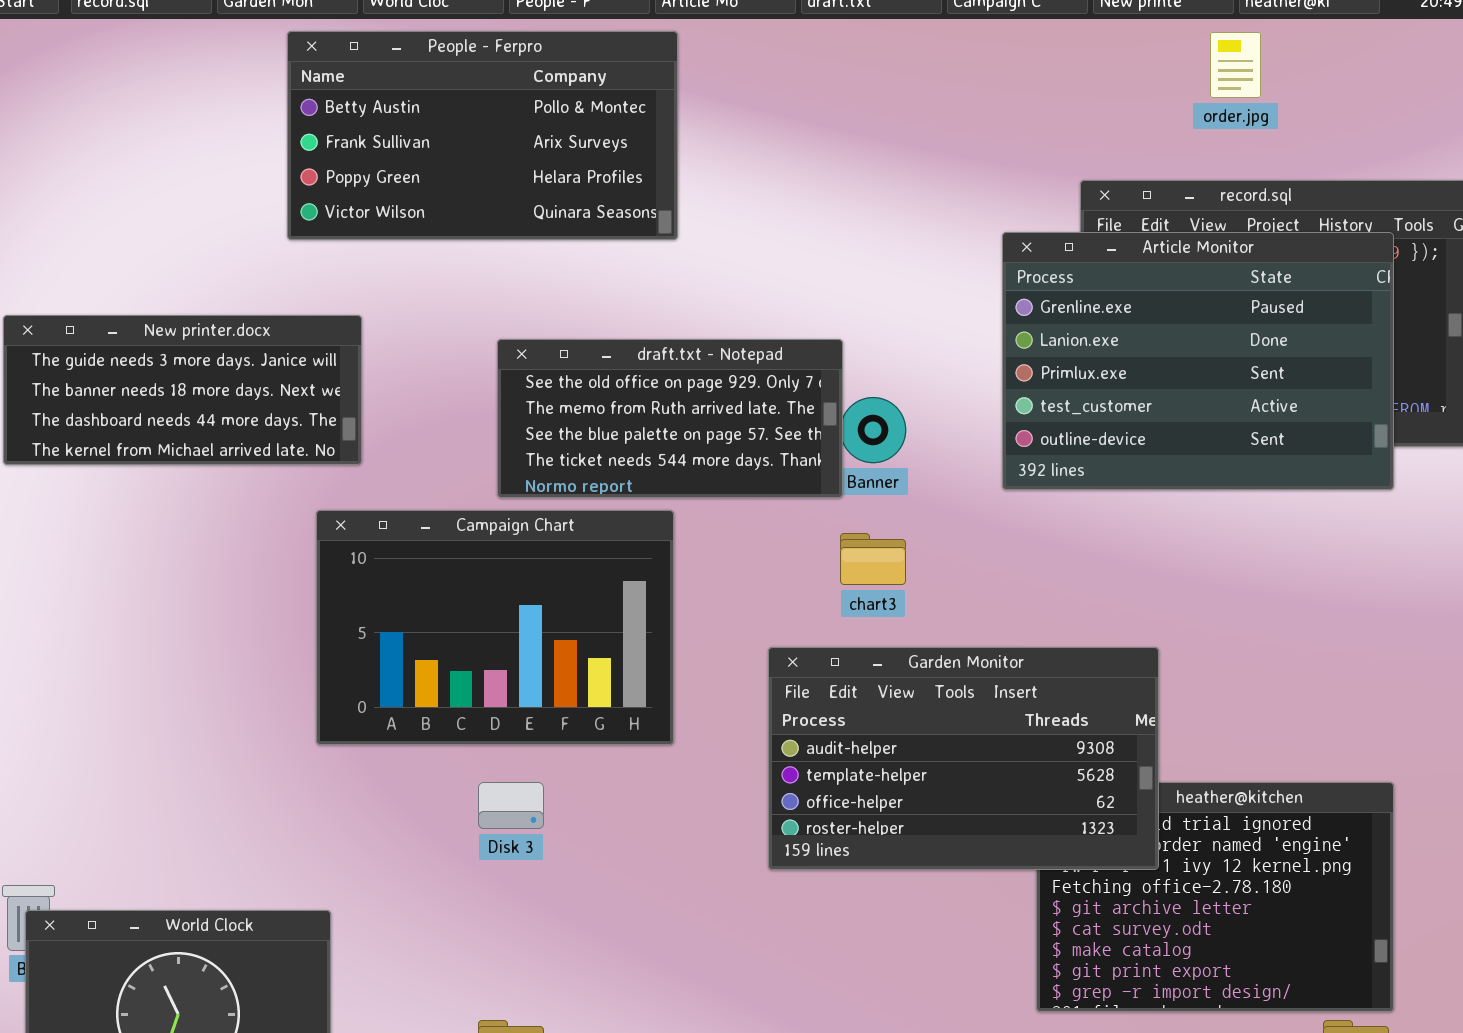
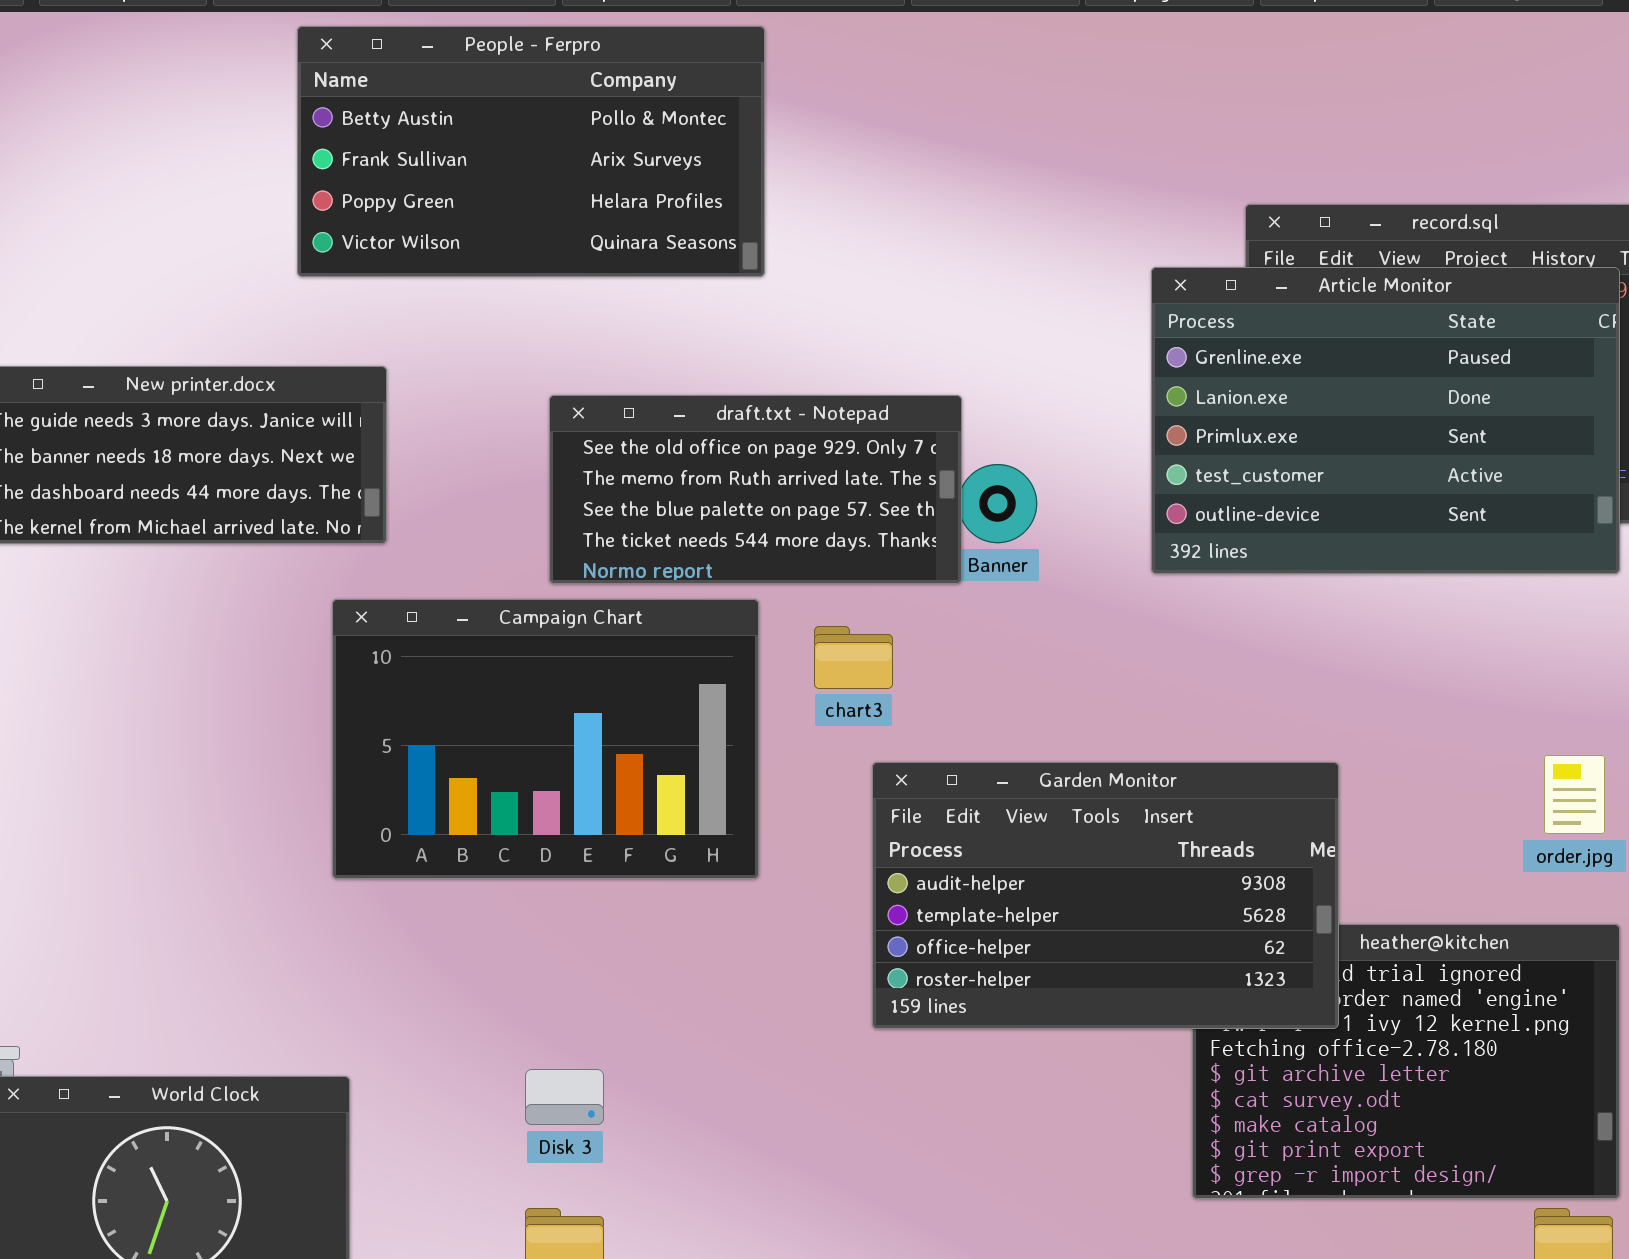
order.jpg: [1210,32,1261,98] -> [1544,755,1605,834], moved
chart3: [840,533,906,585] -> [814,626,893,689], moved
Disk 3: [478,782,544,829] -> [525,1069,604,1125], moved

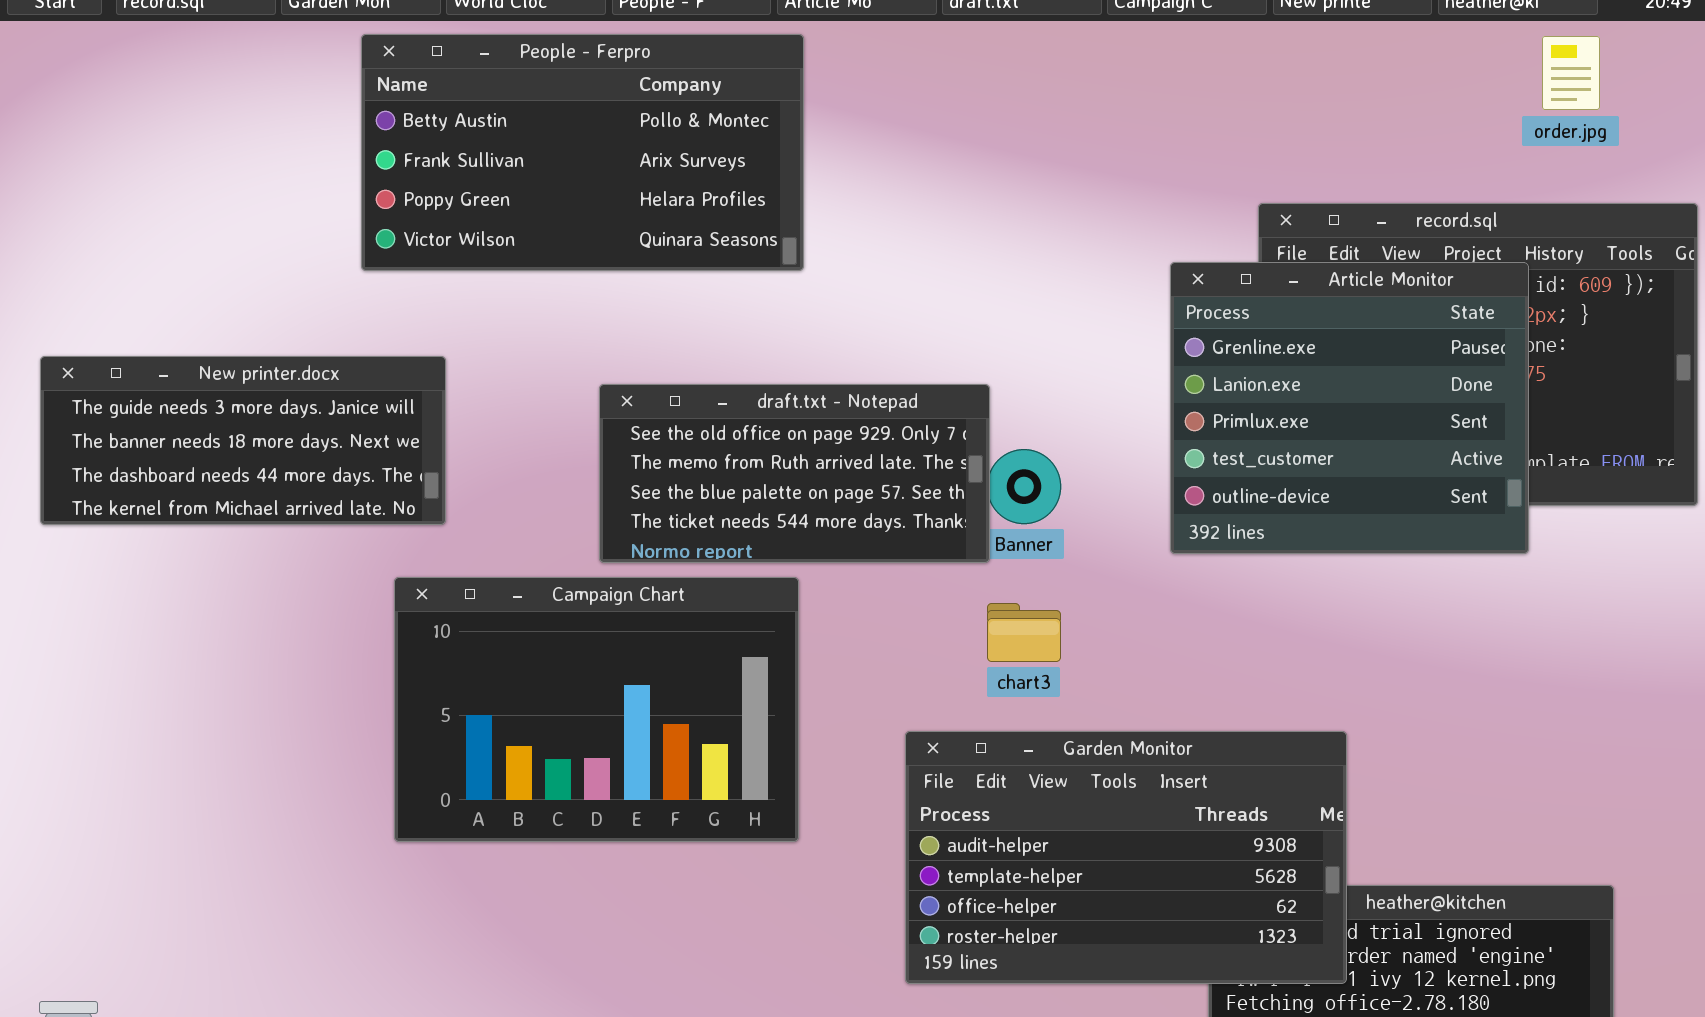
Article Monitor: [1151,267,1620,574] -> [1170,262,1529,554], resized
chart3: [814,626,893,689] -> [987,603,1061,662], moved
order.jpg: [1544,755,1605,834] -> [1542,36,1600,110], moved

